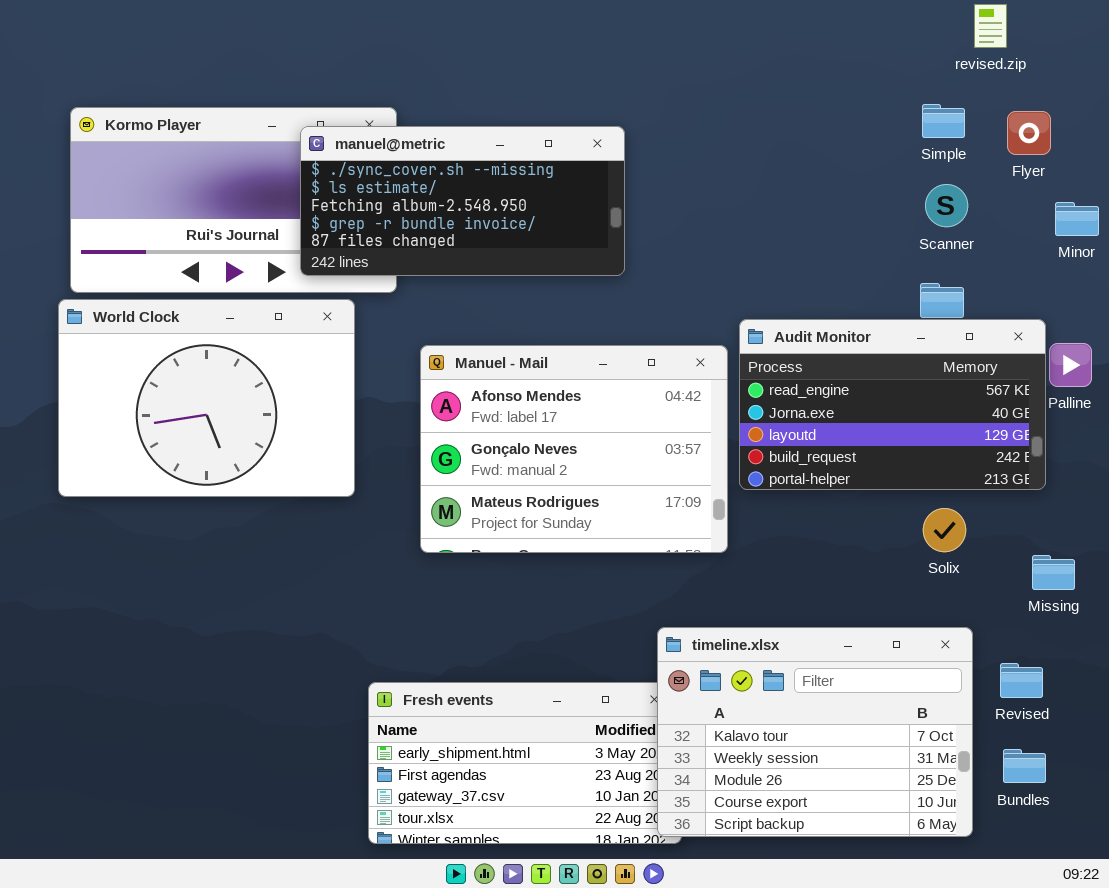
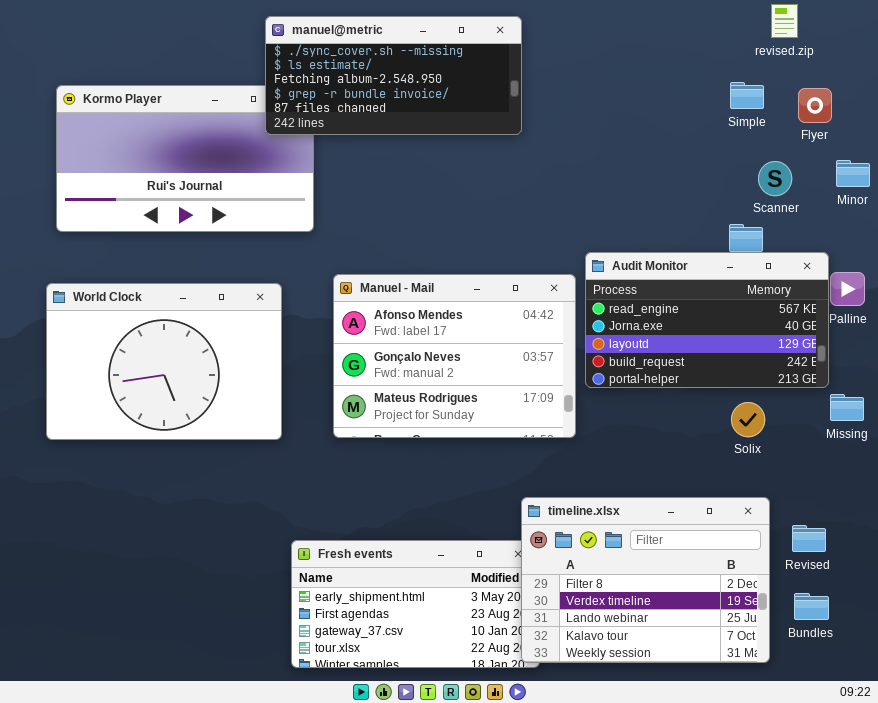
manuel@metric: [300,126,625,276] -> [265,16,522,135], moved
Scanner: [925,184,968,227] -> [758,161,792,196], moved
World Clock: [58,299,355,497] -> [46,283,282,440], moved
Missing: [1032,555,1075,590] -> [830,394,864,421], moved
timeline.xlsx: [657,627,973,837] -> [521,497,770,663], scrolled up 3 rows

